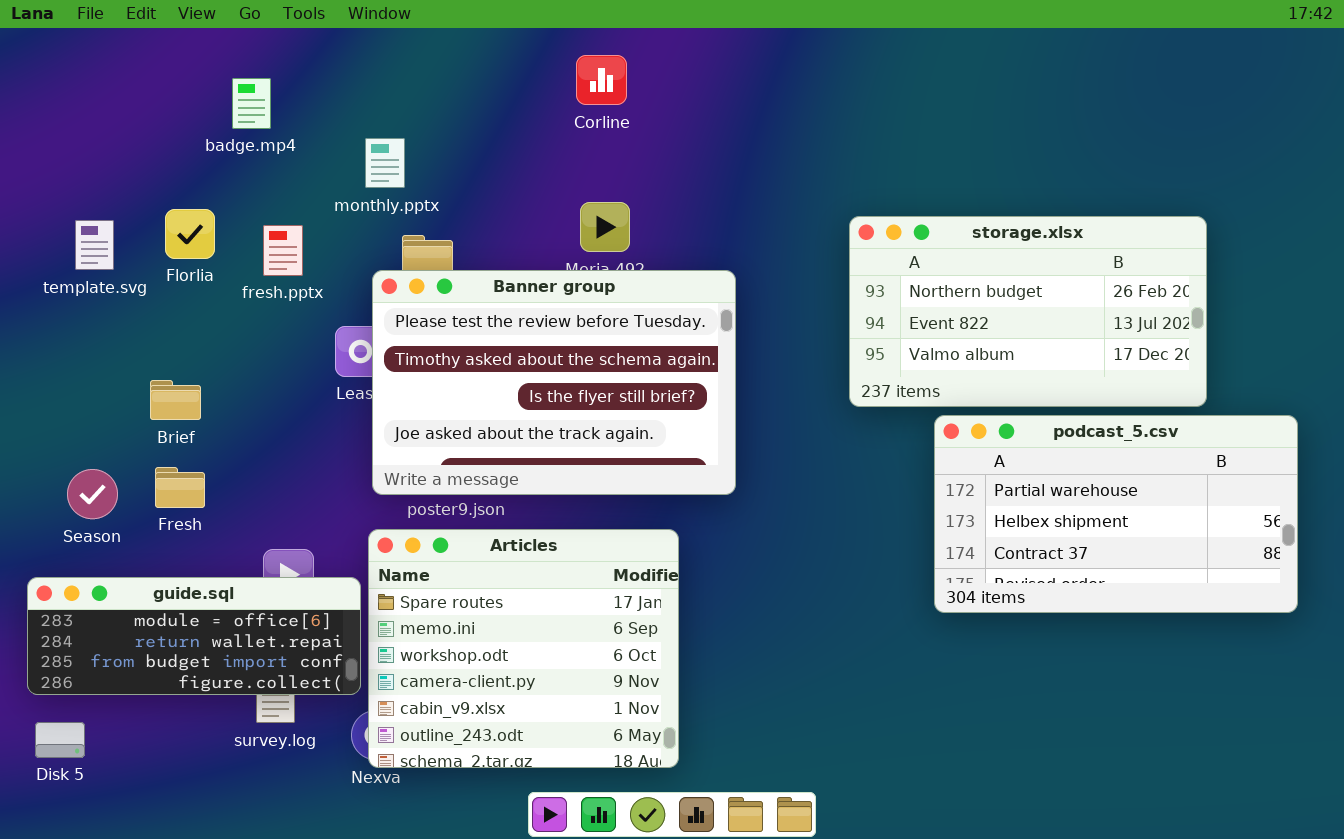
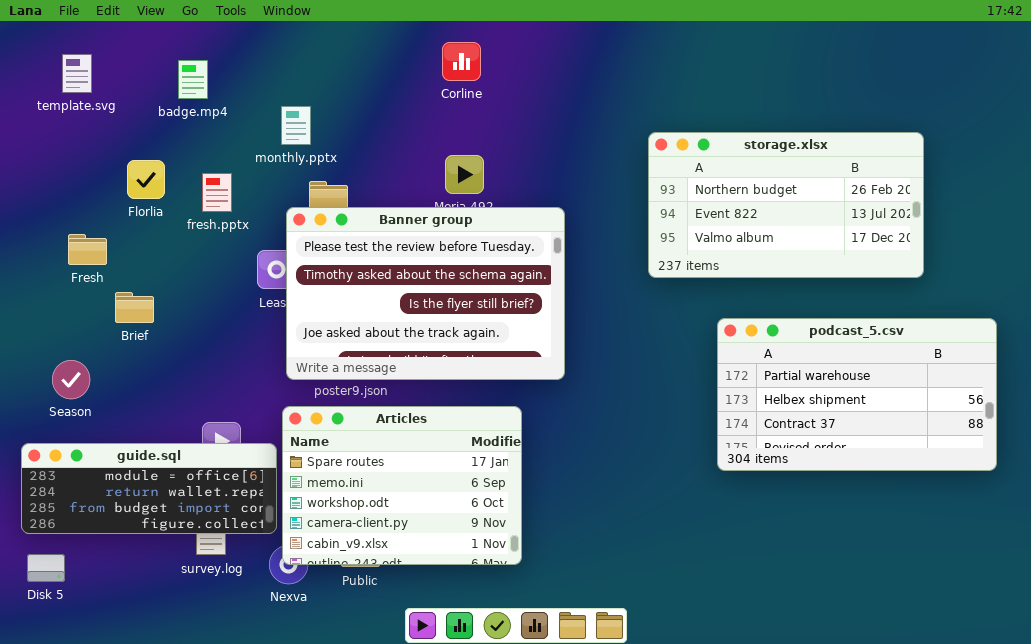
storage.xlsx: [849,216,1207,407] -> [648,132,924,278], moved
template.svg: [75,220,114,270] -> [62,54,92,93], moved
Fresh: [155,467,205,508] -> [68,234,107,265], moved
Articles: [368,529,679,768] -> [282,406,522,565], resized

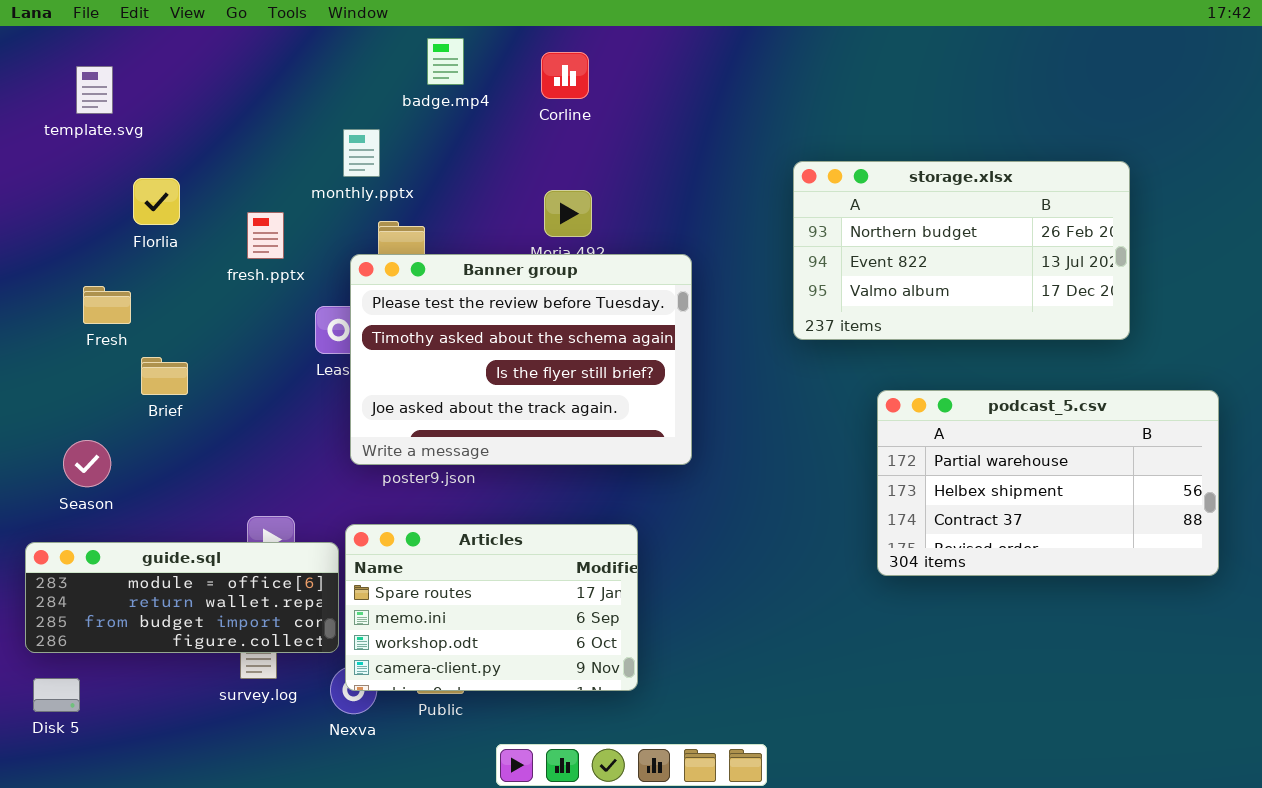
badge.mp4: [178,60,208,99] -> [427,38,464,85], moved
Florlia: [127,160,165,199] -> [133,178,180,225], moved
Articles: [282,406,522,565] -> [345,524,638,691], resized

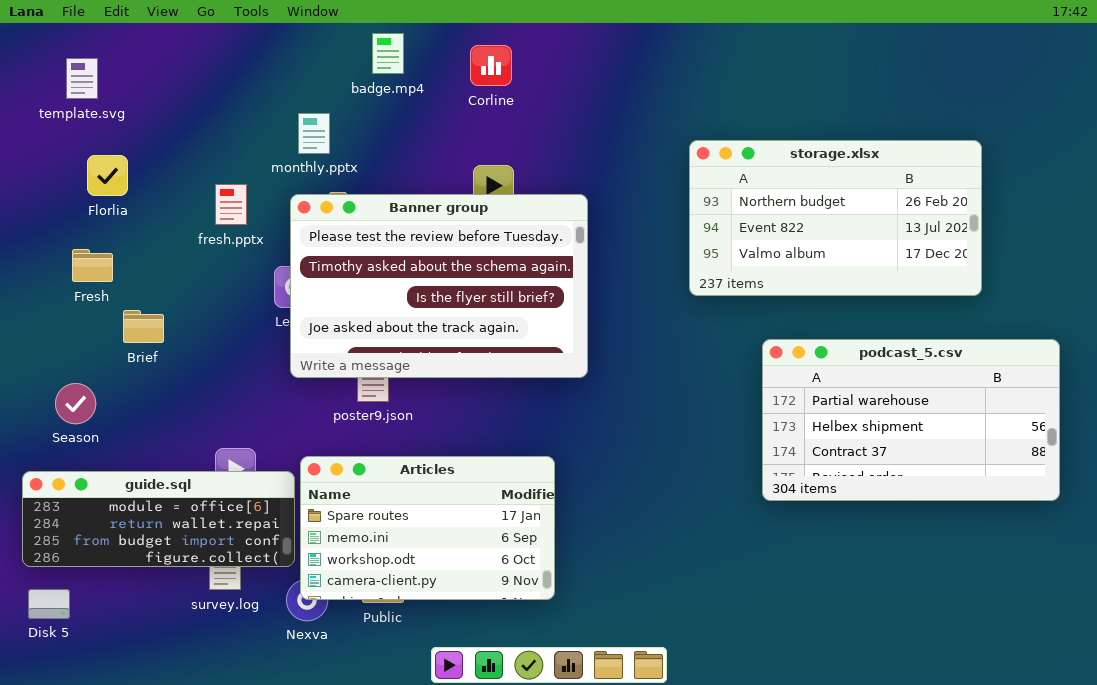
Florlia: [133,178,180,225] -> [87,155,128,196], moved
Banner group: [350,254,692,465] -> [290,194,588,378], moved

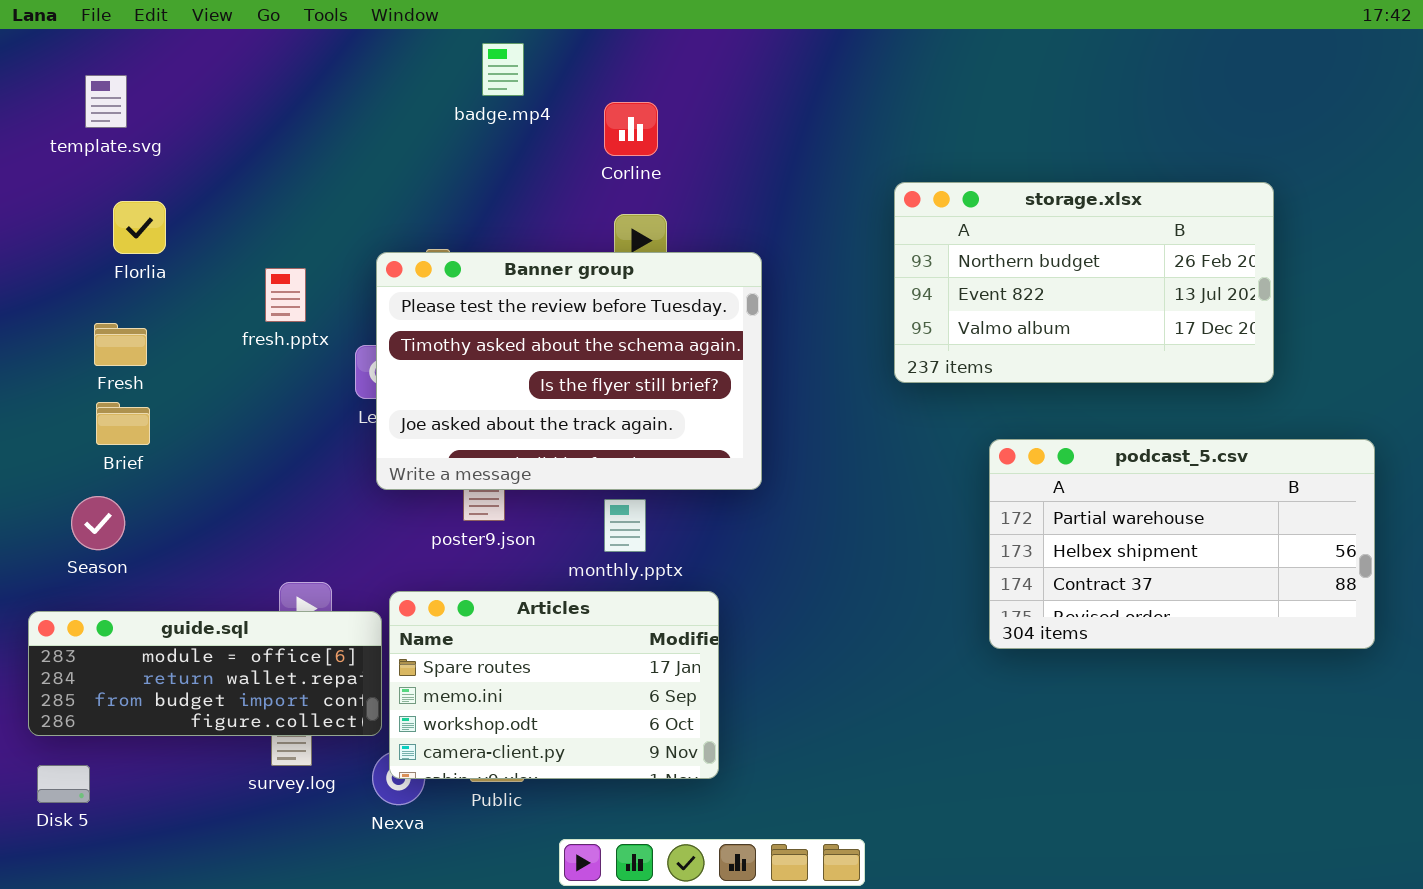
Corline: [470,45,512,86] -> [604,102,658,156], moved
monthly.pptx: [298,113,330,154] -> [604,499,646,552], moved
fresh.pptx: [215,184,247,225] -> [265,268,306,322], moved
Brief: [123,310,164,343] -> [96,402,150,445], moved

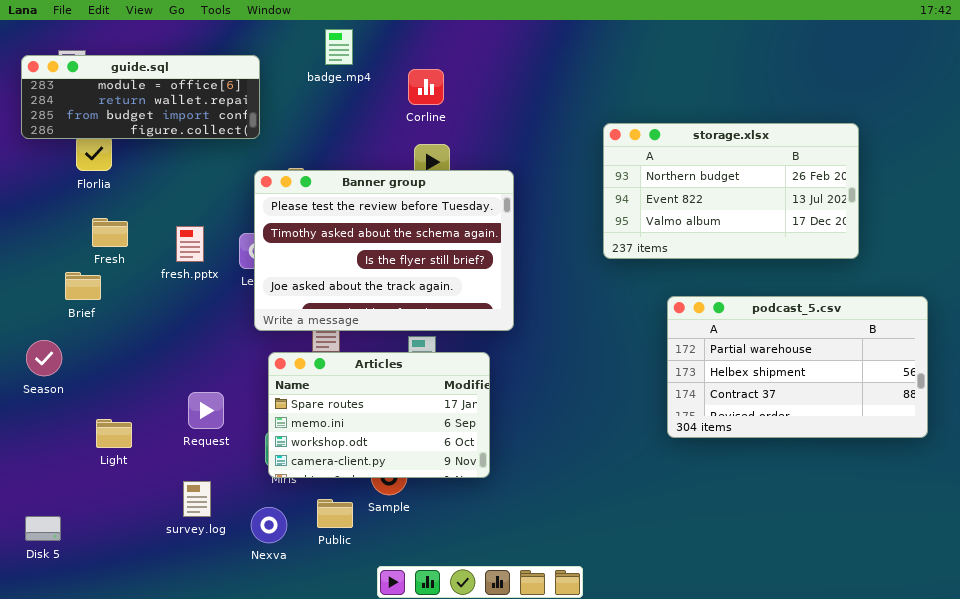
fresh.pptx: [265,268,306,322] -> [176,226,204,262], moved
Fresh: [94,323,147,366] -> [92,218,128,247], moved
Season: [71,496,125,550] -> [26,340,62,376], moved
Articles: [389,591,719,779] -> [268,352,490,478], moved
guide.sql: [28,611,382,736] -> [21,55,260,139], moved

